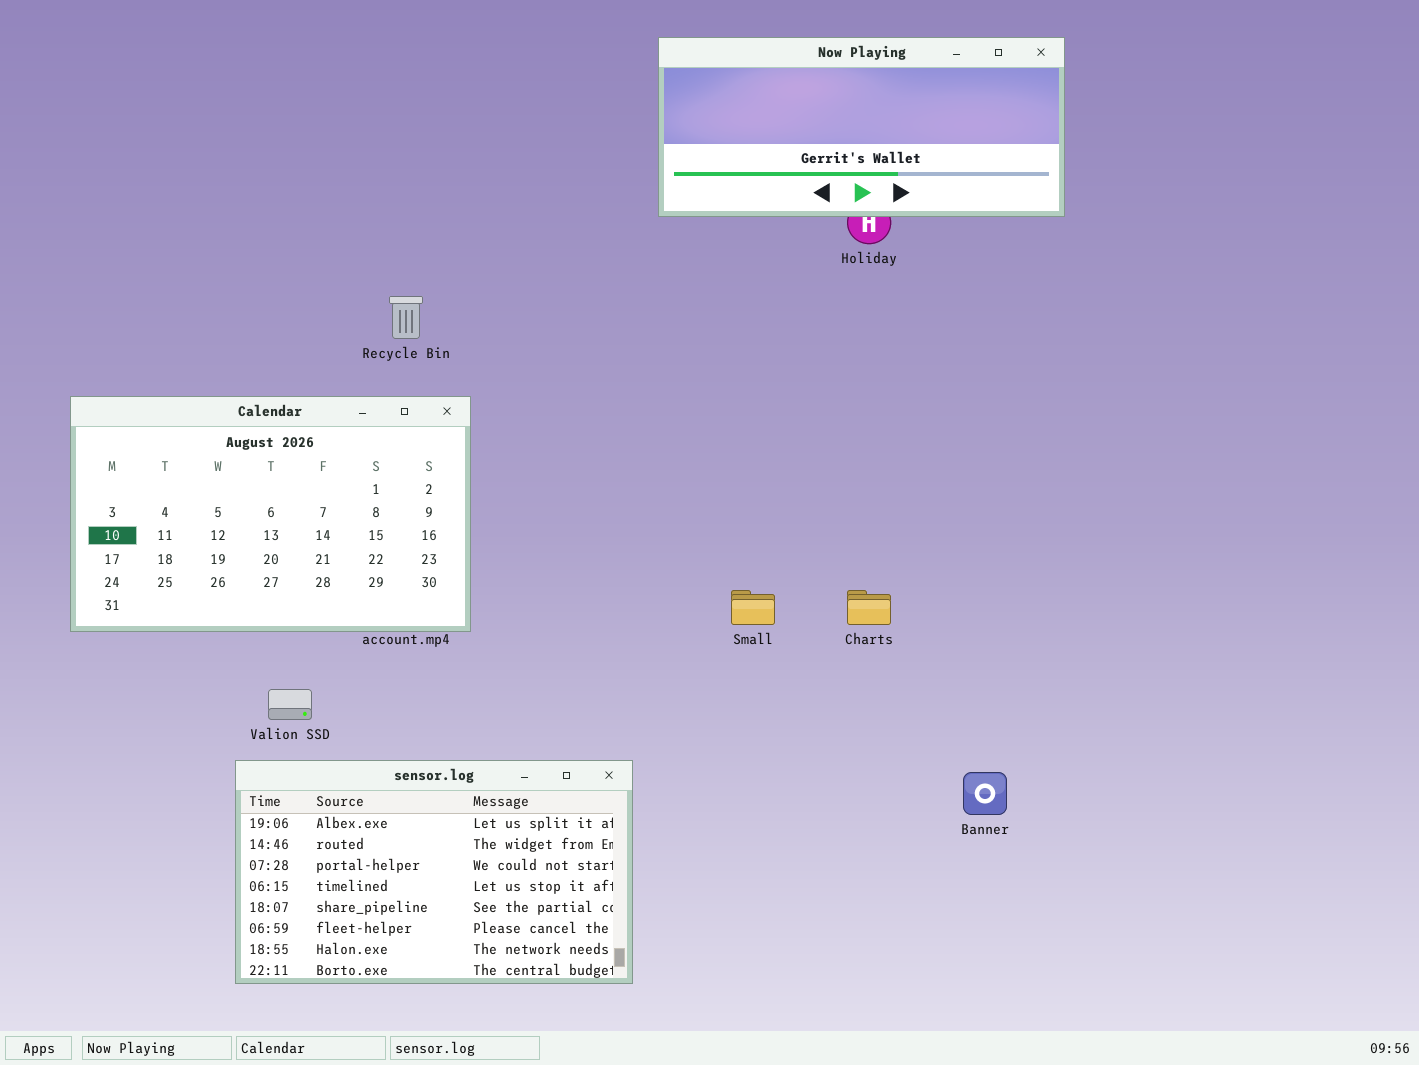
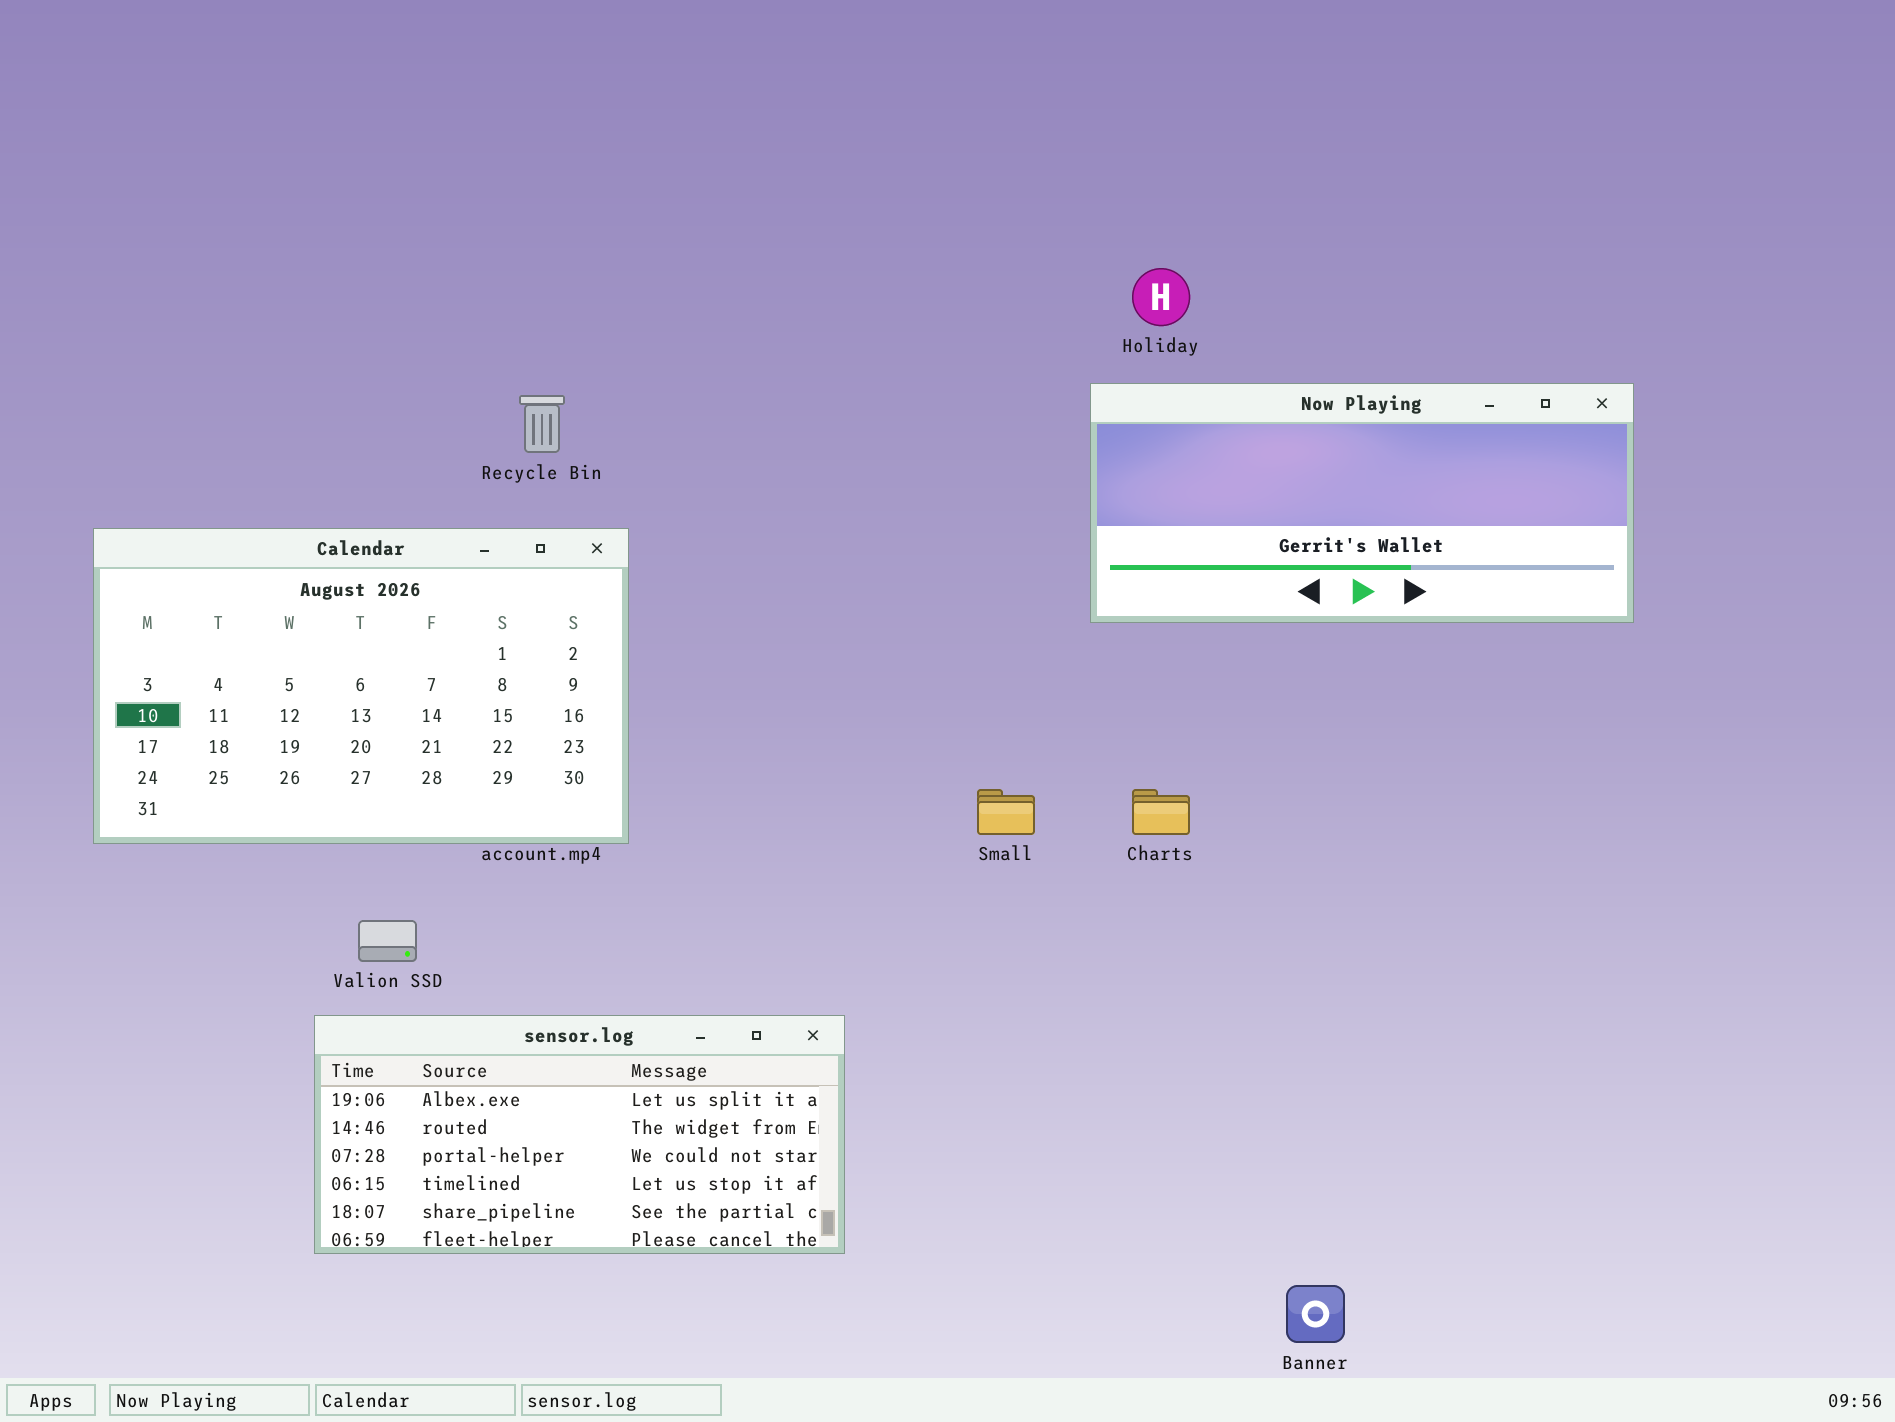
Now Playing: [658,37,1065,217] -> [1090,383,1634,623], moved
sensor.log: [235,760,633,984] -> [314,1015,845,1254], resized
Banner: [963,772,1007,815] -> [1286,1285,1345,1343], moved

